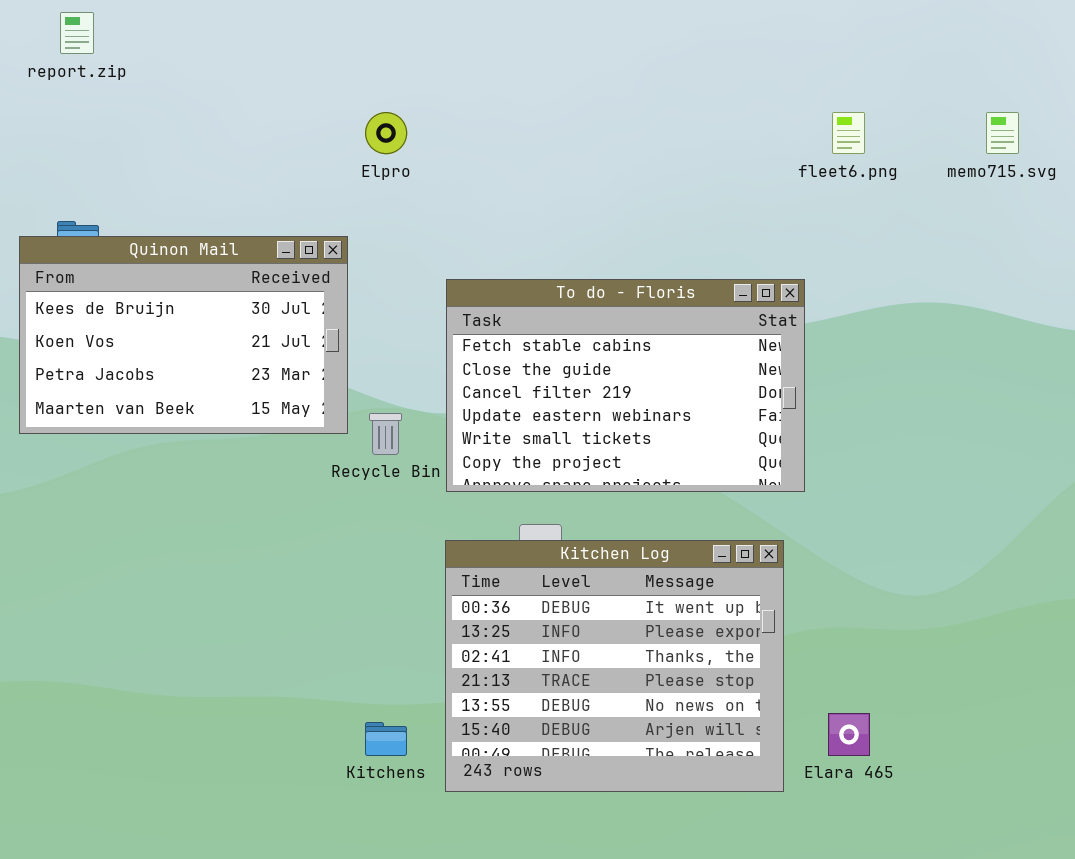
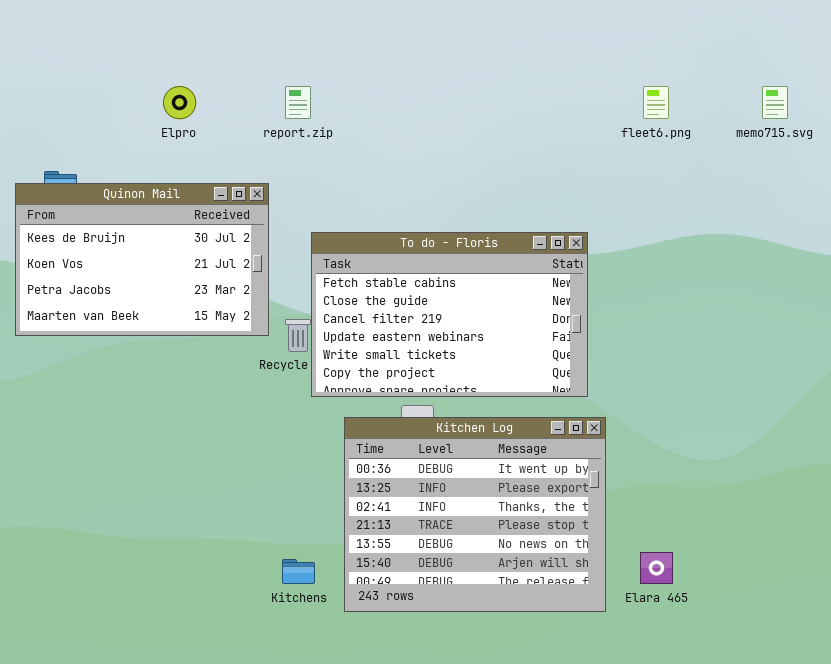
report.zip: [60,12,94,54] -> [285,86,311,119], moved
Elpro: [365,112,407,154] -> [163,86,196,119], moved
To do - Floris: [446,279,805,492] -> [311,232,588,397], moved

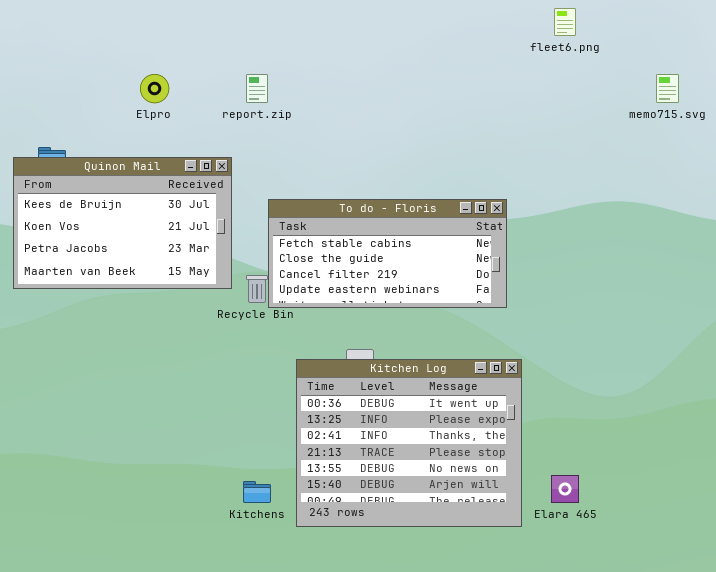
fleet6.png: [643,86,669,119] -> [554,8,576,36], moved
To do - Floris: [311,232,588,397] -> [268,199,507,308], resized

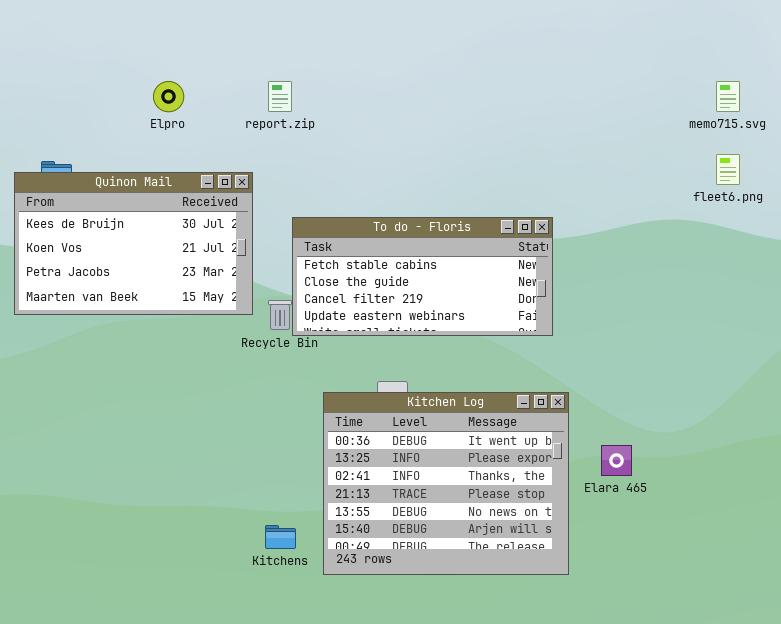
fleet6.png: [554,8,576,36] -> [716,154,740,185], moved
Elara 465: [551,475,579,503] -> [601,445,632,476], moved

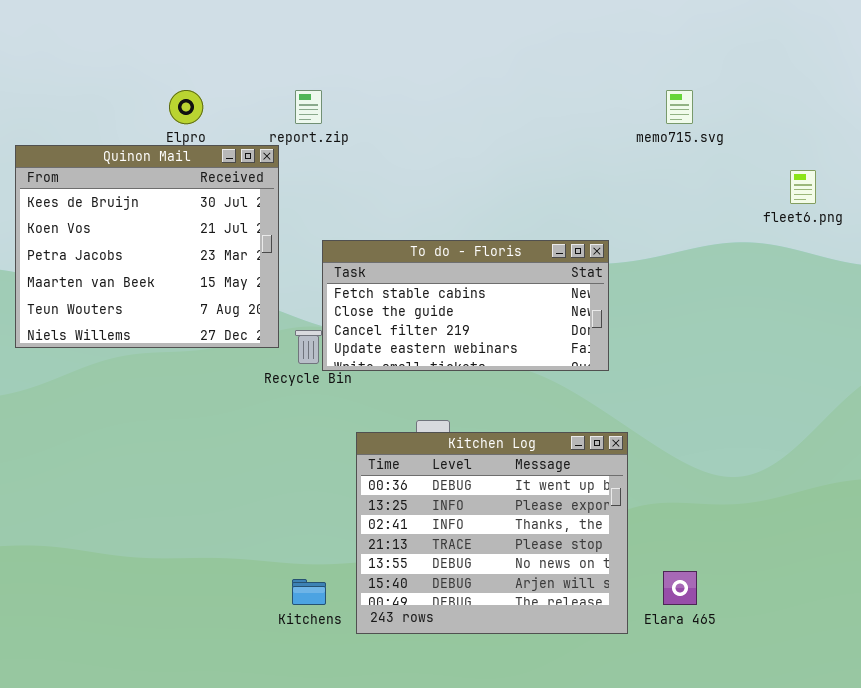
memo715.svg: [716,81,740,112] -> [666,90,693,124], moved
Quinon Mail: [14,172,253,315] -> [15,145,279,348], resized
Elara 465: [601,445,632,476] -> [663,571,697,605], moved

